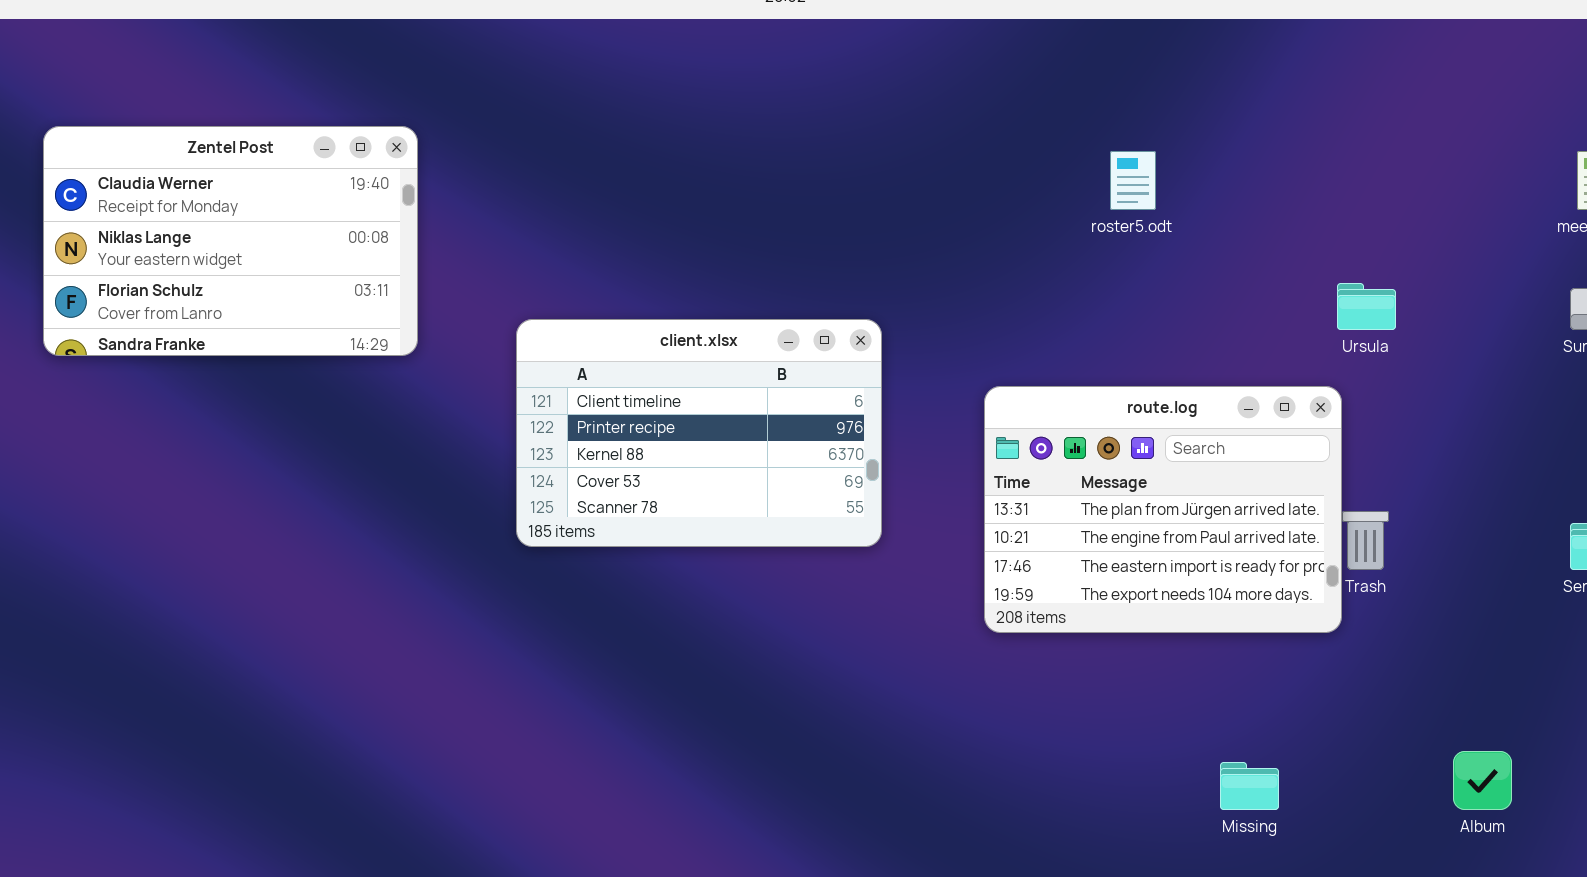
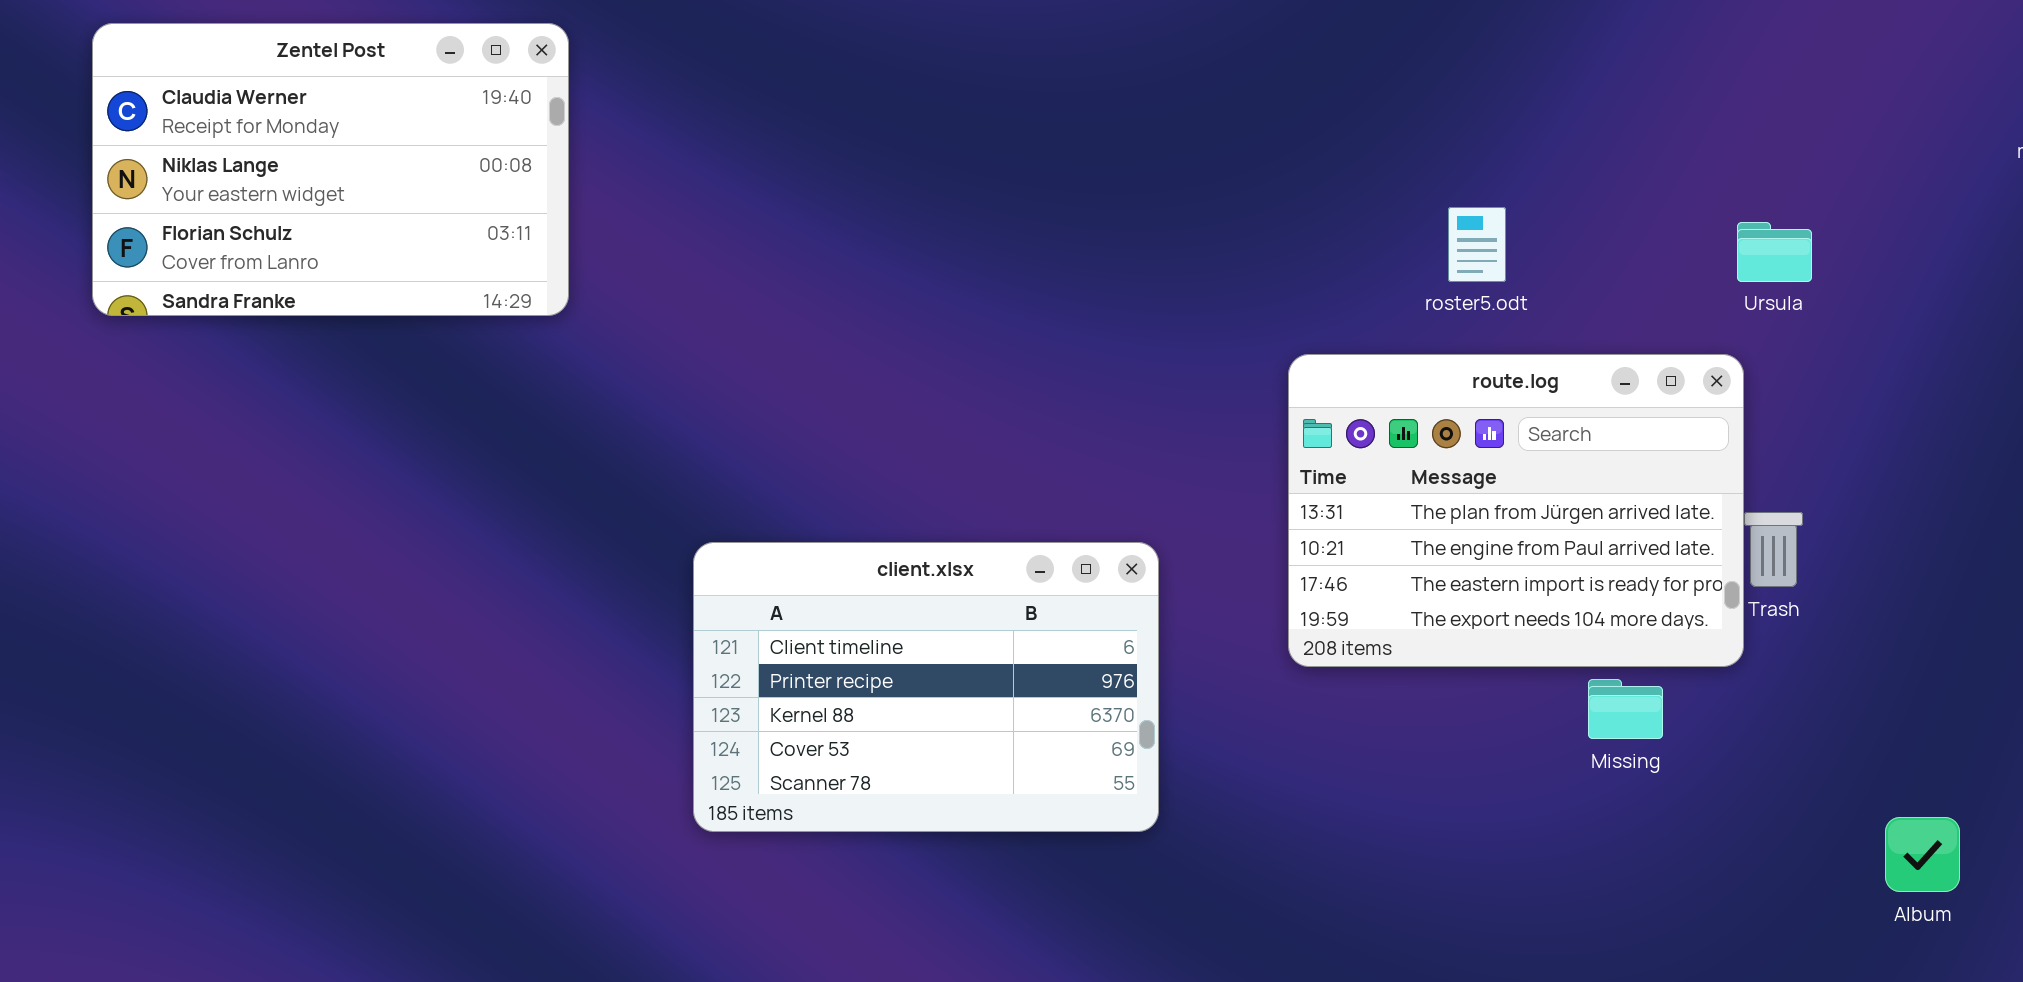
roster5.odt: [1110,151,1156,210] -> [1448,207,1506,282], moved
client.xlsx: [516,319,882,547] -> [693,542,1159,832], moved
Missing: [1220,762,1279,810] -> [1588,679,1663,739], moved

